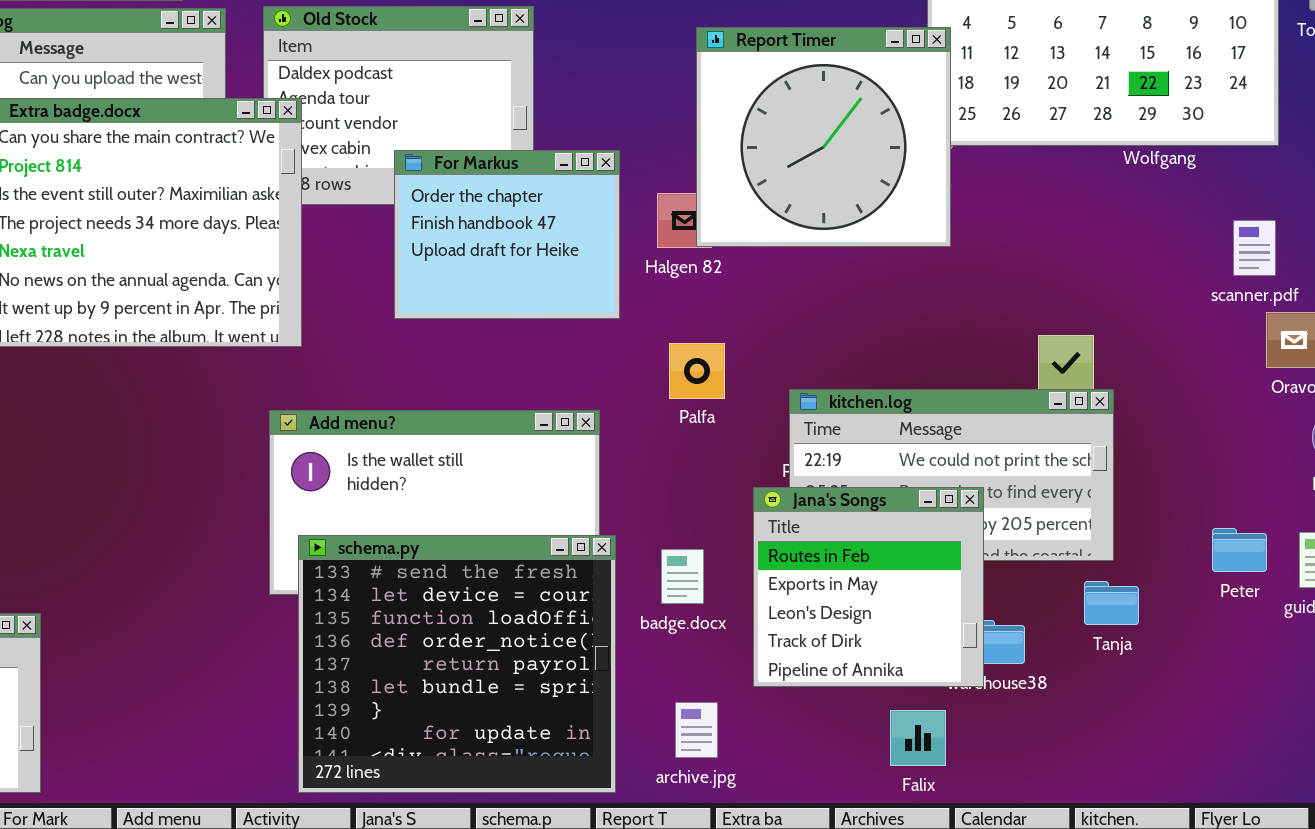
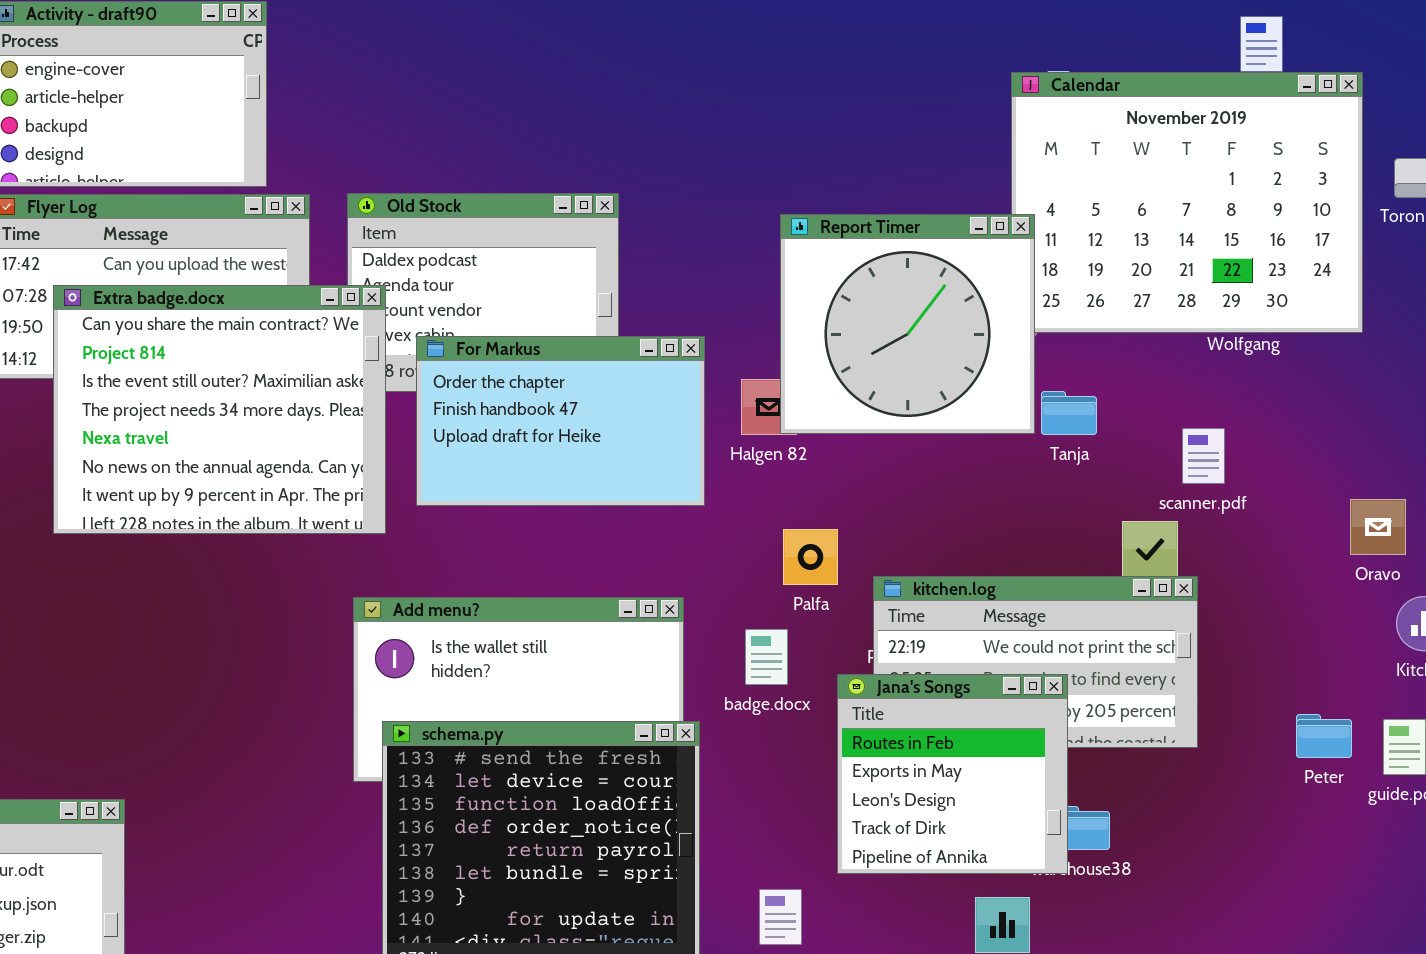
For Markus: [394,150,620,319] -> [416,336,705,506], resized
scanner.pdf: [1233,220,1276,276] -> [1182,428,1225,484], moved
Palfa: [669,343,725,399] -> [783,529,838,585], moved
badge.docx: [661,549,704,604] -> [745,629,788,685], moved
Tanja: [1084,581,1139,625] -> [1041,391,1097,435], moved

